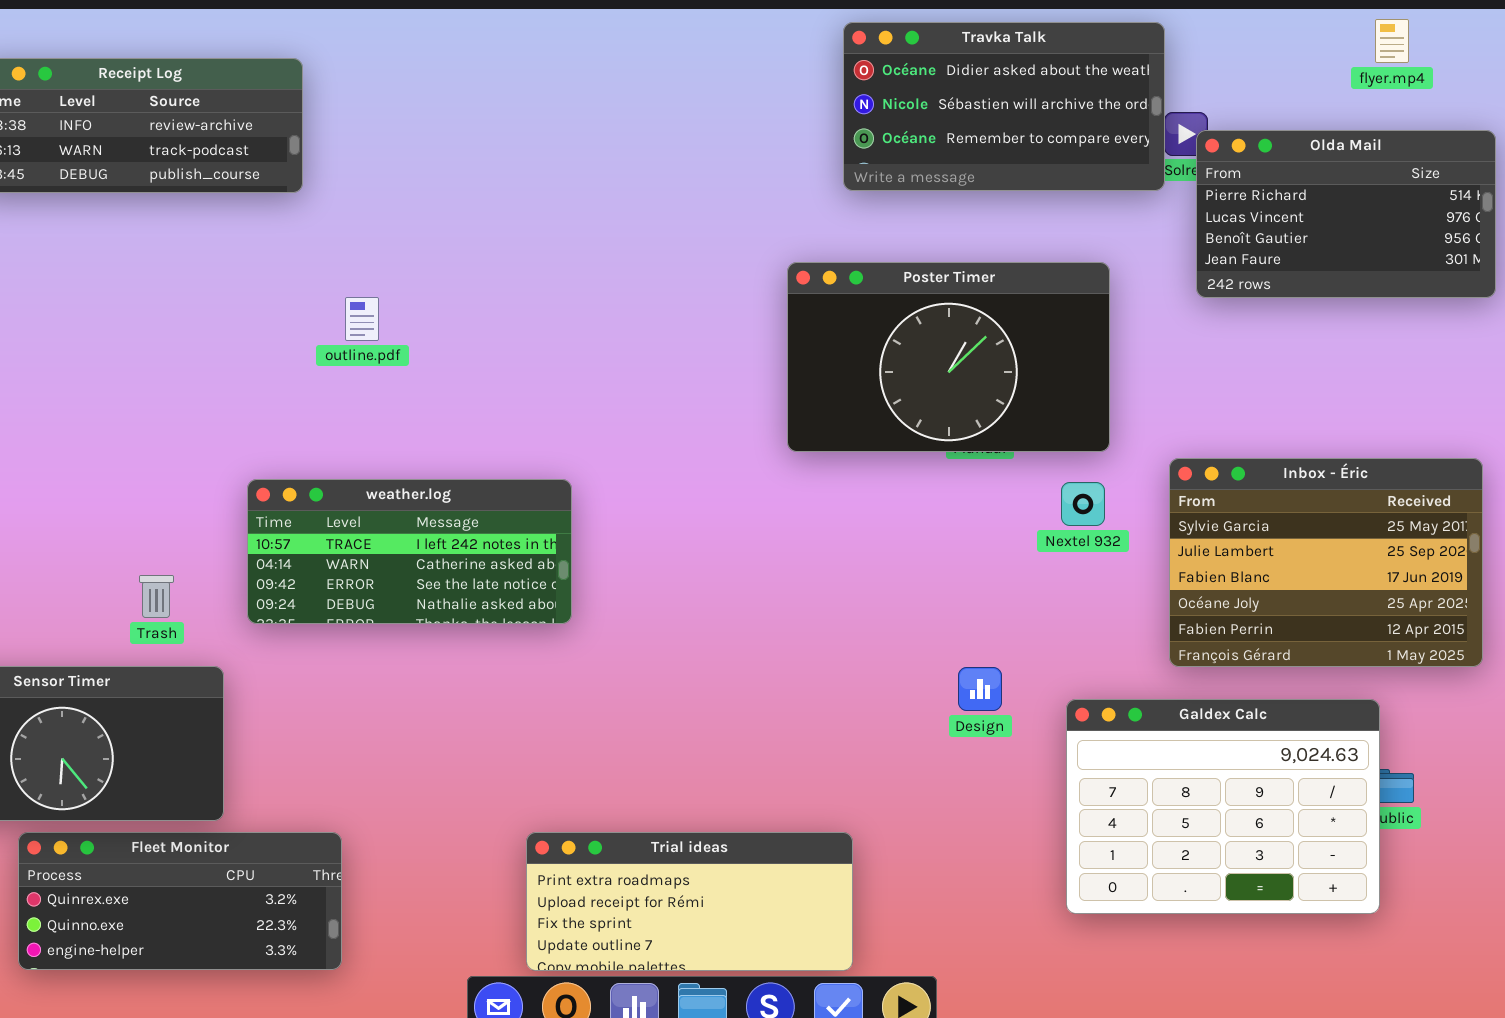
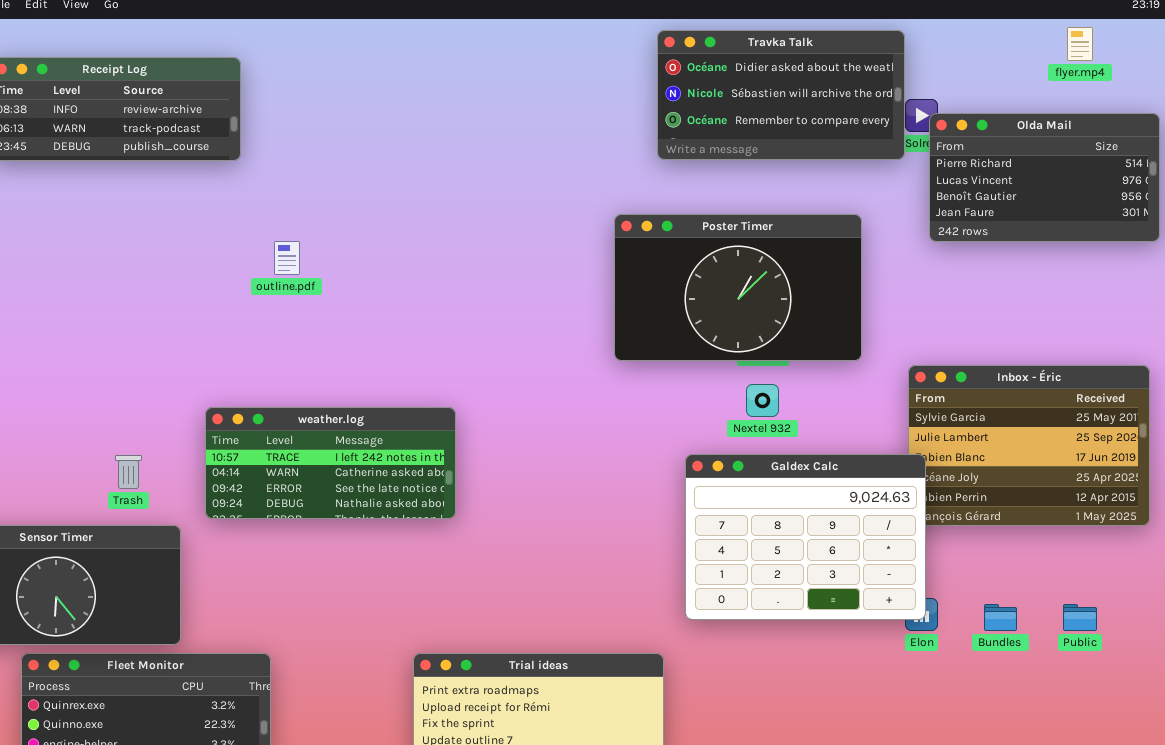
weather.log: [247,479,572,624] -> [205,407,456,519], moved
Nextel 932: [1061,482,1105,526] -> [746,384,779,417], moved
Galdex Calc: [1066,699,1380,914] -> [685,454,926,620], moved

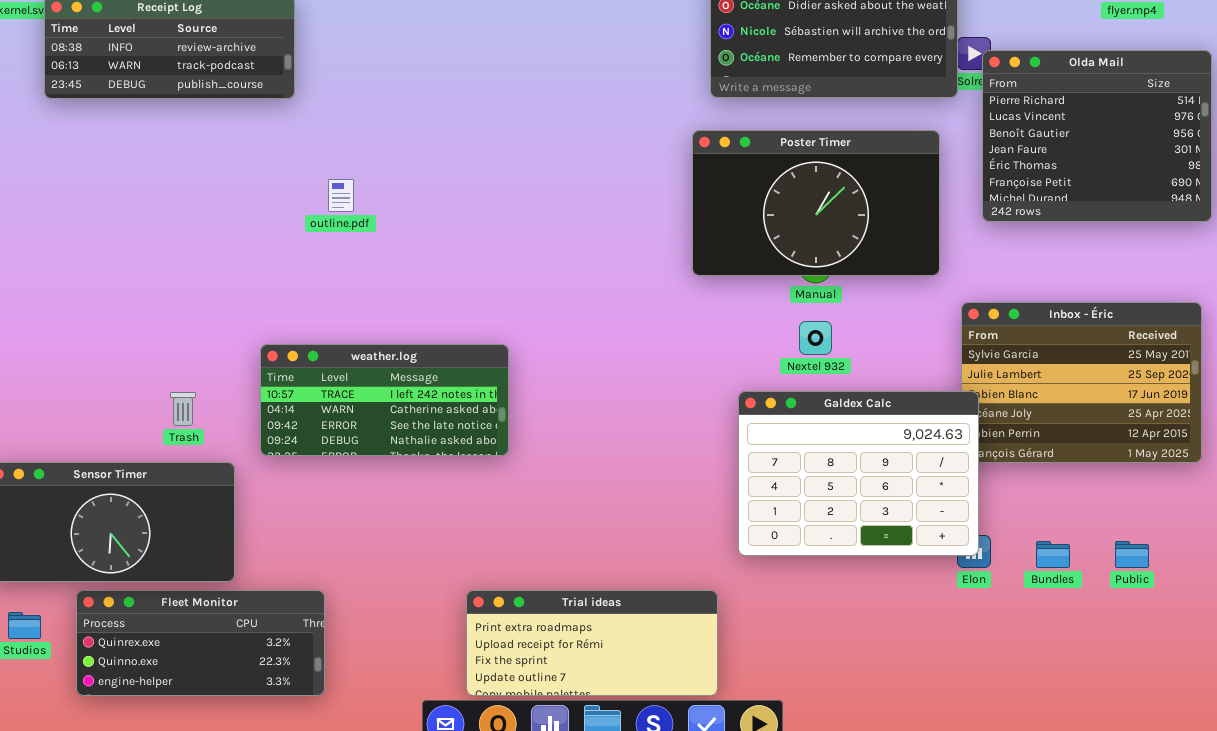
Olda Mail: [929,113,1160,242] -> [982,50,1212,222], resized
Poster Timer: [614,214,862,361] -> [692,130,940,276], moved

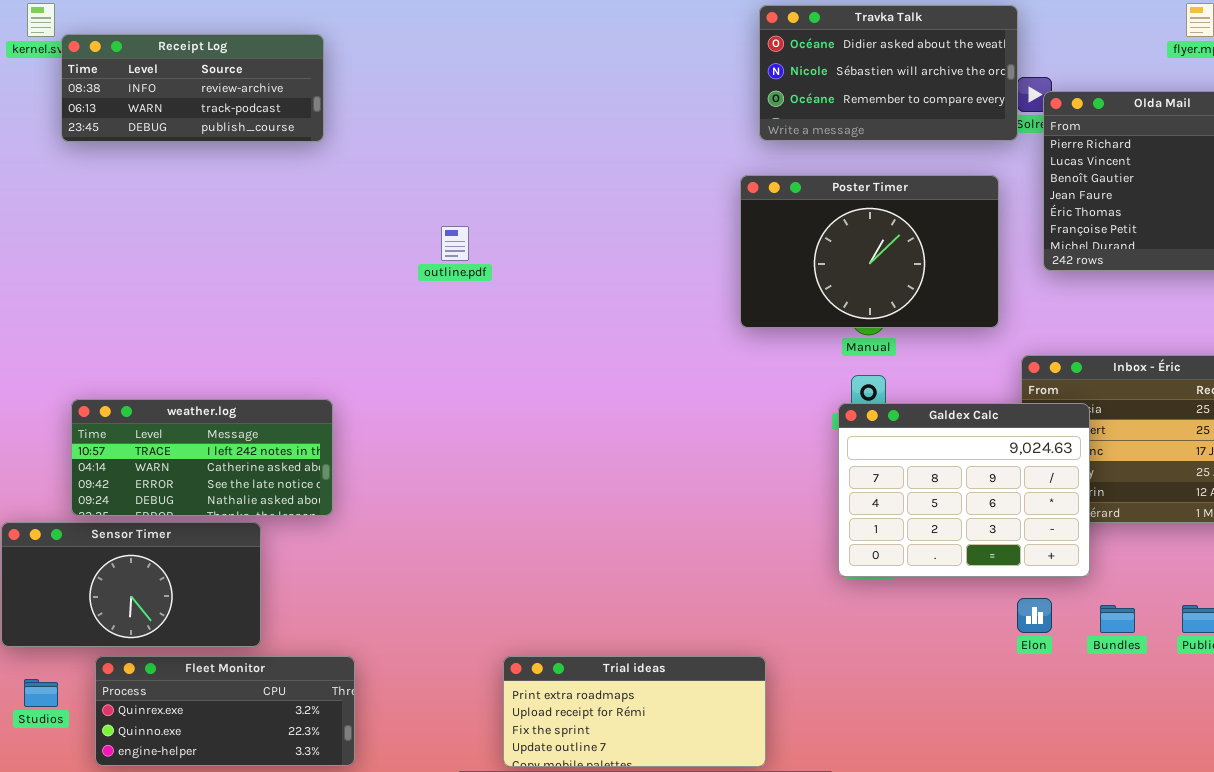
outline.pdf: [328,179,354,212] -> [441,226,469,261], moved
weather.log: [260,344,509,456] -> [71,399,333,516], moved
Galdex Calc: [738,391,979,556] -> [838,403,1090,577], moved

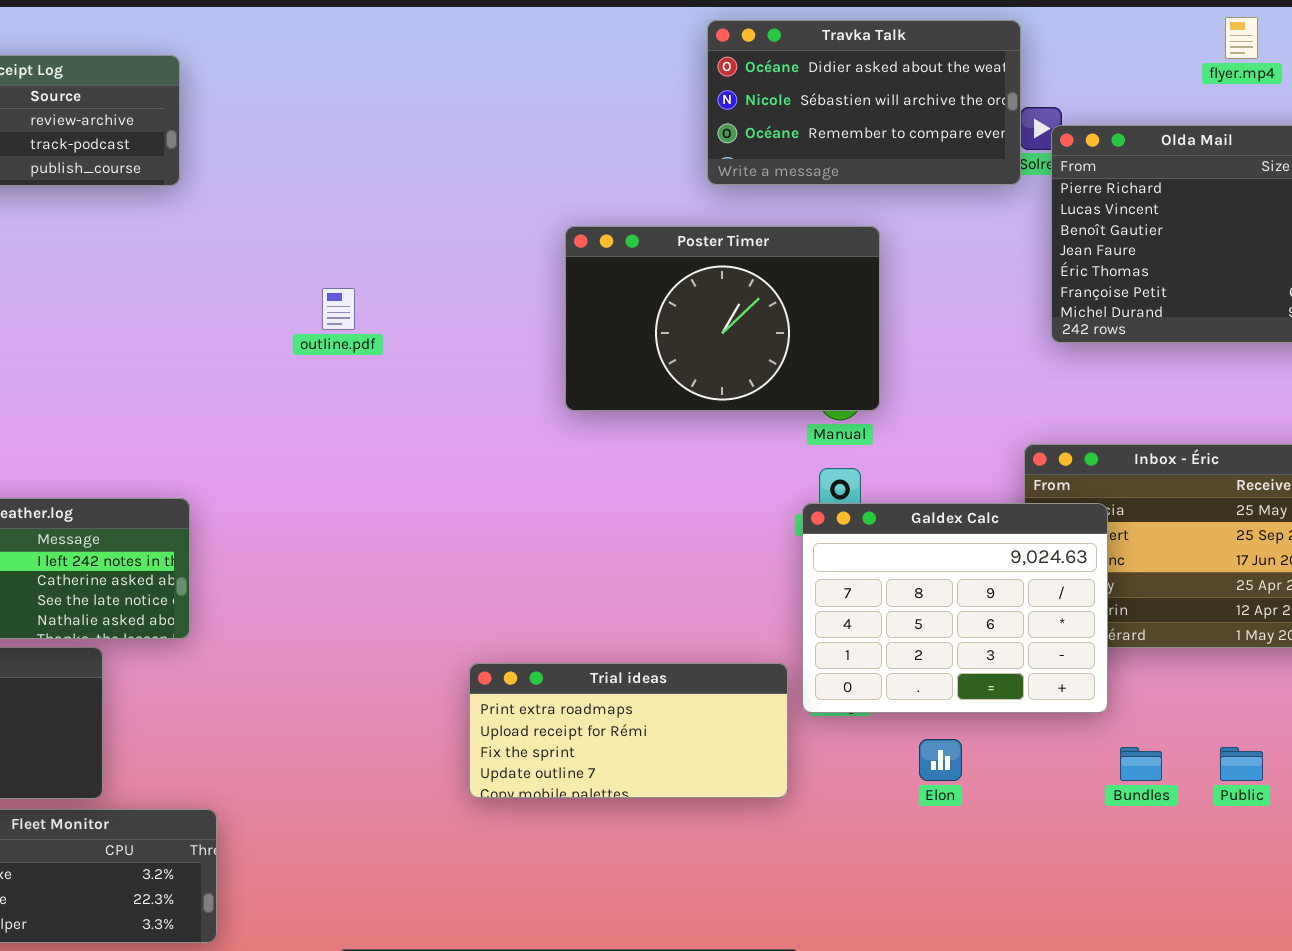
Poster Timer: [740,175,999,328] -> [565,226,880,411], moved
Elon: [1017,598,1052,633] -> [919,739,962,781], moved
Trial ideas: [503,656,766,767] -> [469,663,788,798], moved

